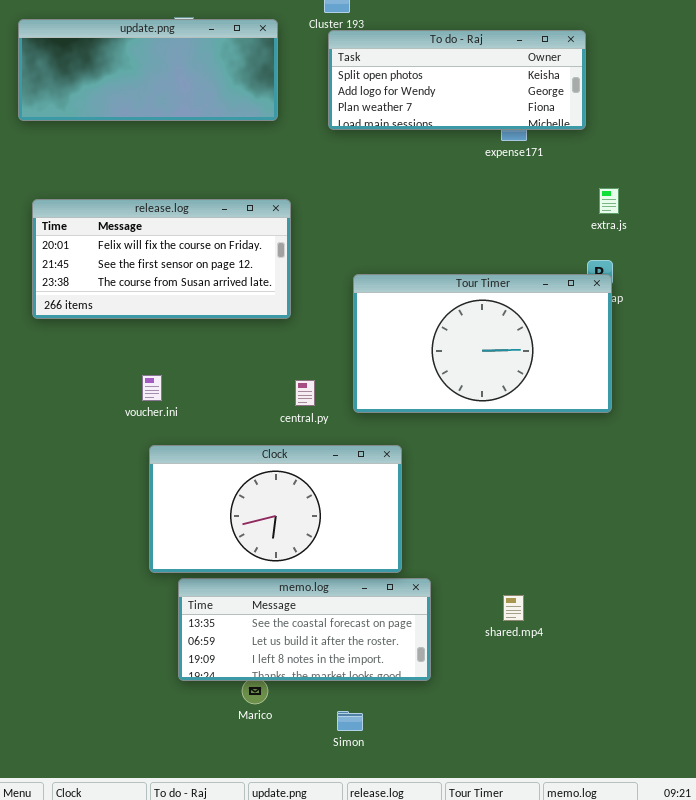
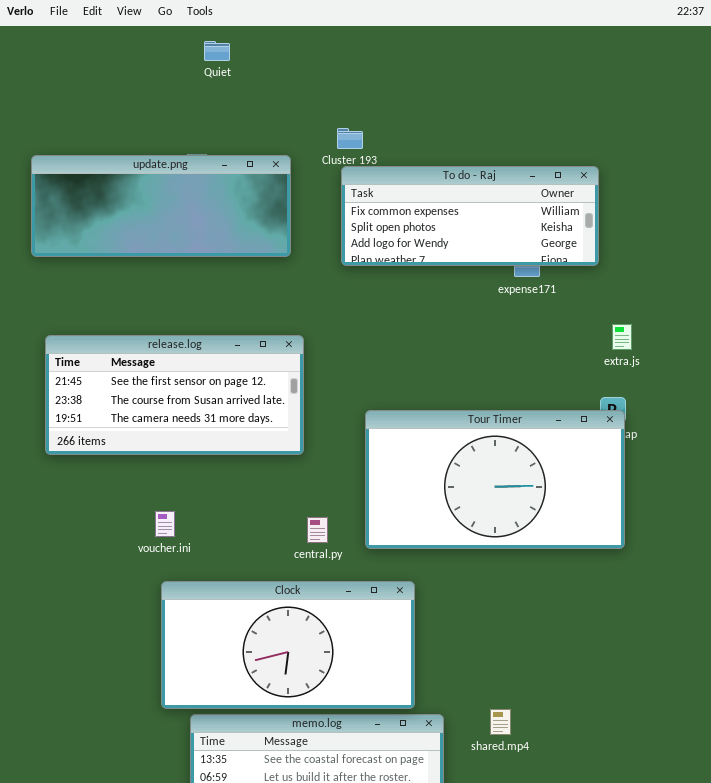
To do - Raj: [328,30,586,130] -> [341,166,599,266], scrolled up 1 row
release.log: [32,199,291,319] -> [45,335,304,455], scrolled down 1 row
shared.mp4: [503,595,524,621] -> [490,709,511,735], moved

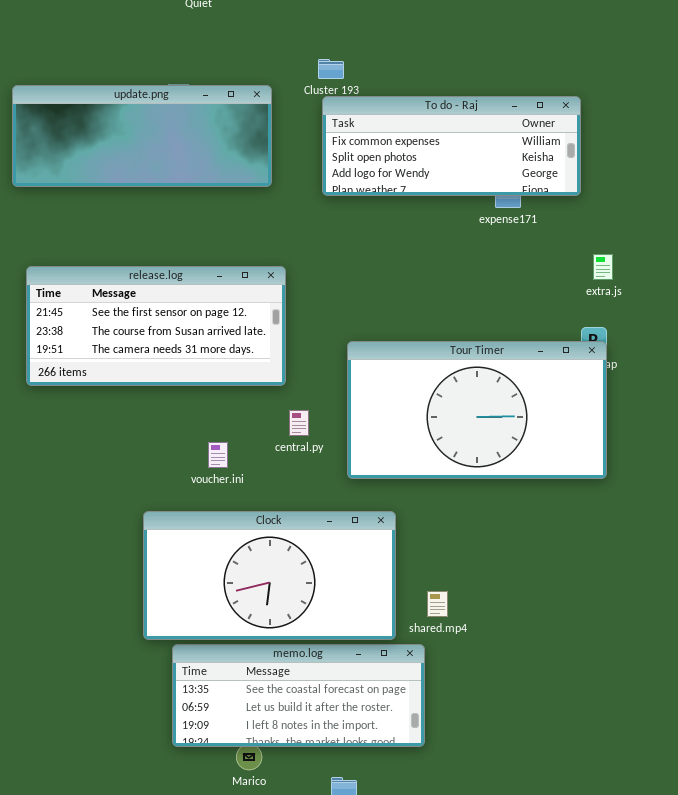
voucher.ini: [155,511,175,537] -> [208,442,228,468], moved
central.py: [307,517,328,543] -> [289,410,309,436], moved
shared.mp4: [490,709,511,735] -> [427,591,448,617], moved

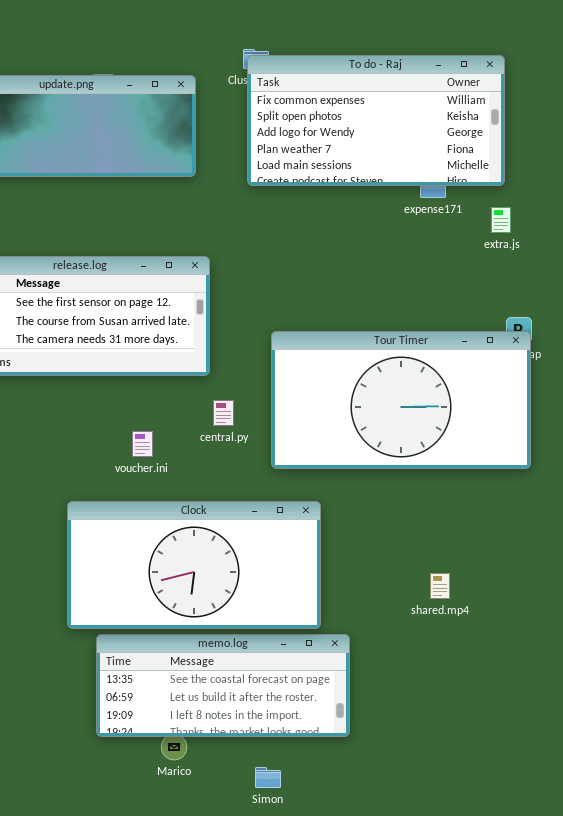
To do - Raj: [322,96,581,196] -> [247,55,505,186], resized
extra.js: [593,254,613,280] -> [491,207,511,233], moved
shared.mp4: [427,591,448,617] -> [430,573,450,599], moved

